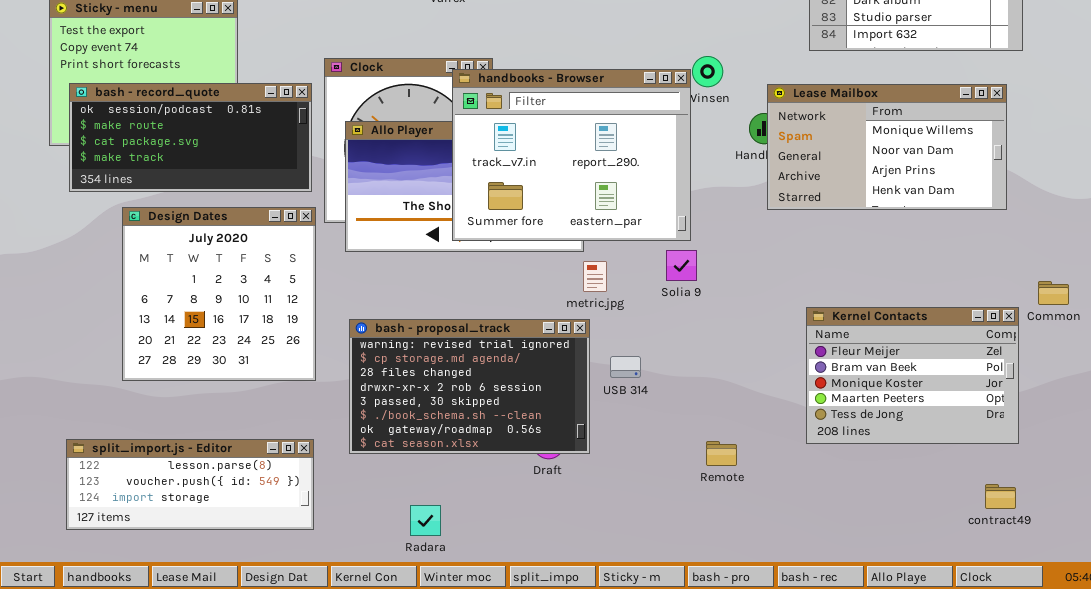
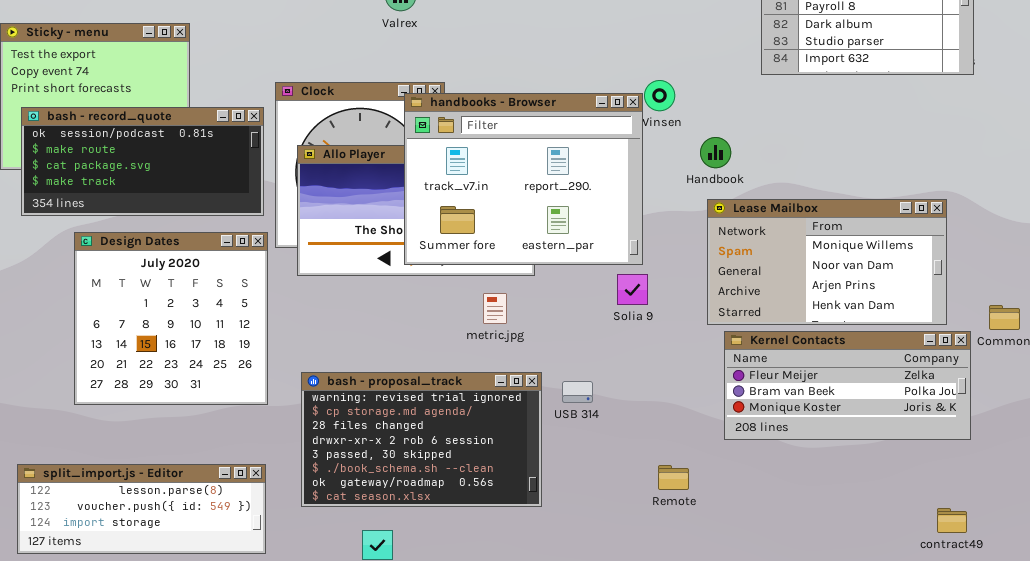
Lease Mailbox: [767,84,1007,210] -> [707,199,947,325], moved
metric.jpg: [583,261,607,292] -> [483,293,507,324], moved
Kernel Contacts: [806,307,1019,444] -> [724,331,971,440], resized
bash - proposal_track: [349,319,590,454] -> [301,372,542,507], moved

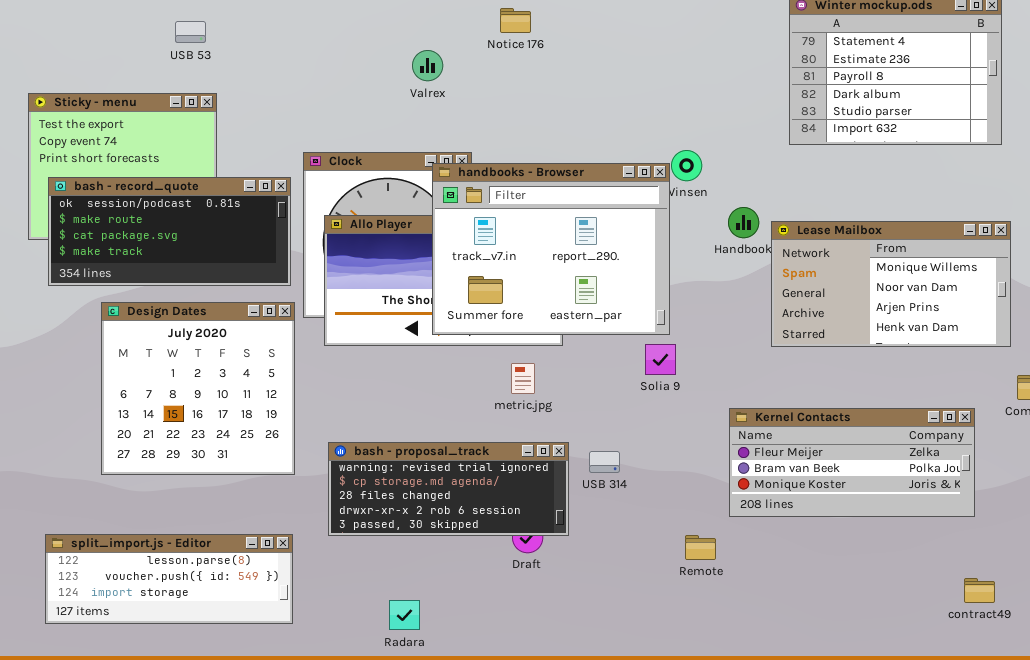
Lease Mailbox: [707,199,947,325] -> [771,221,1011,347], moved
Kernel Contacts: [724,331,971,440] -> [729,408,975,517], moved
bash - proposal_track: [301,372,542,507] -> [328,442,569,536], resized

